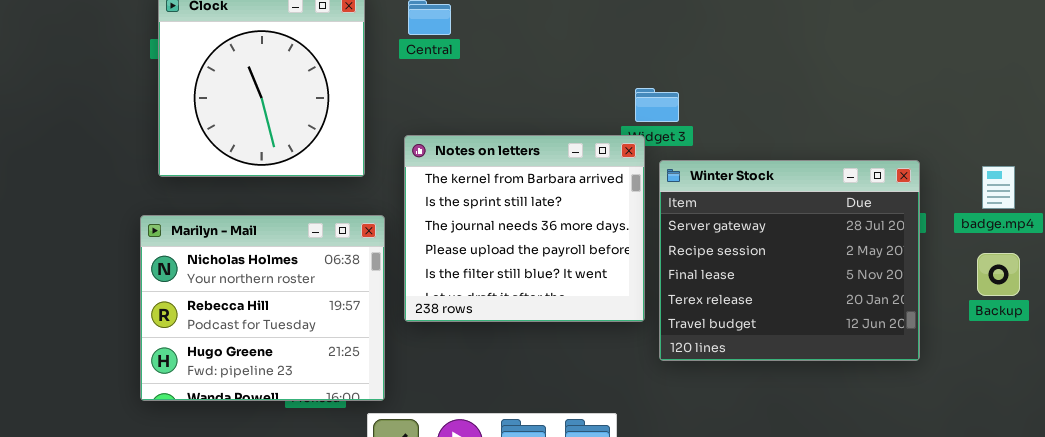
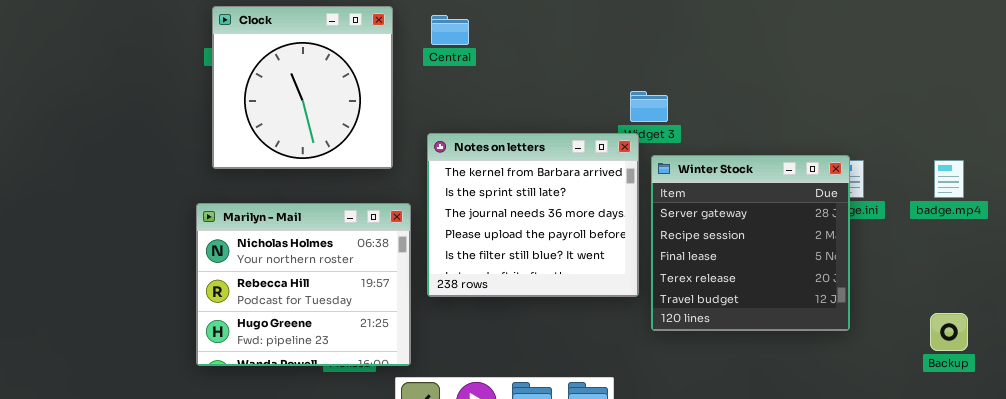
Winter Stock: [659,160,920,361] -> [651,155,850,331], resized
Backup: [977,253,1020,296] -> [930,313,968,351], moved

